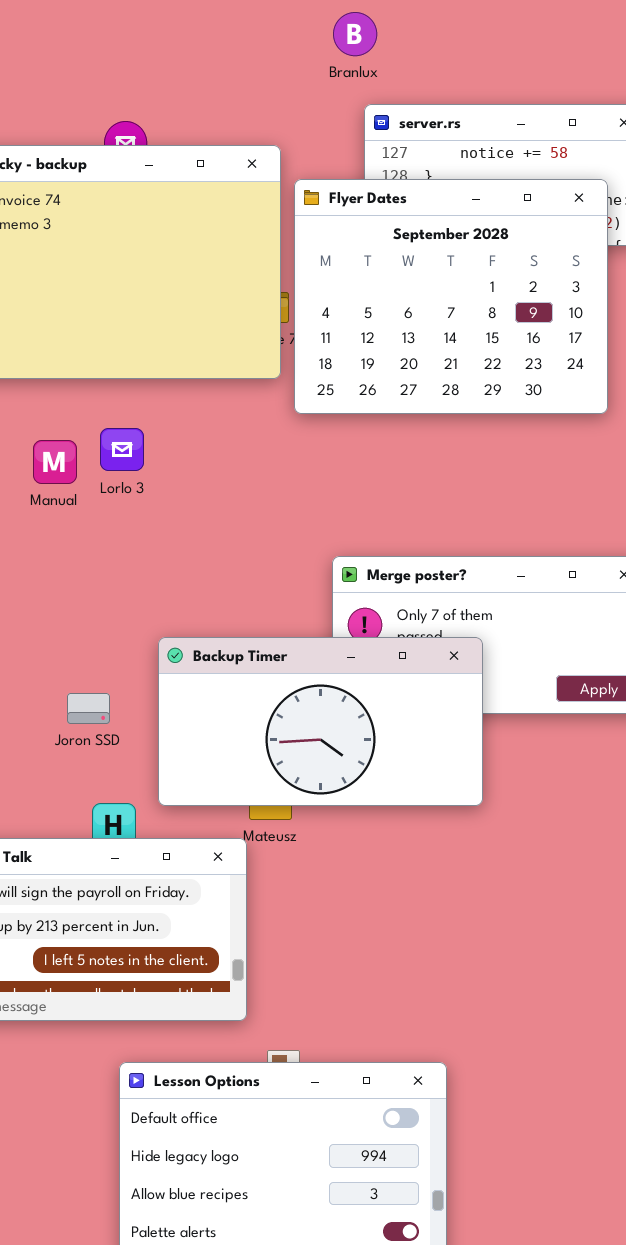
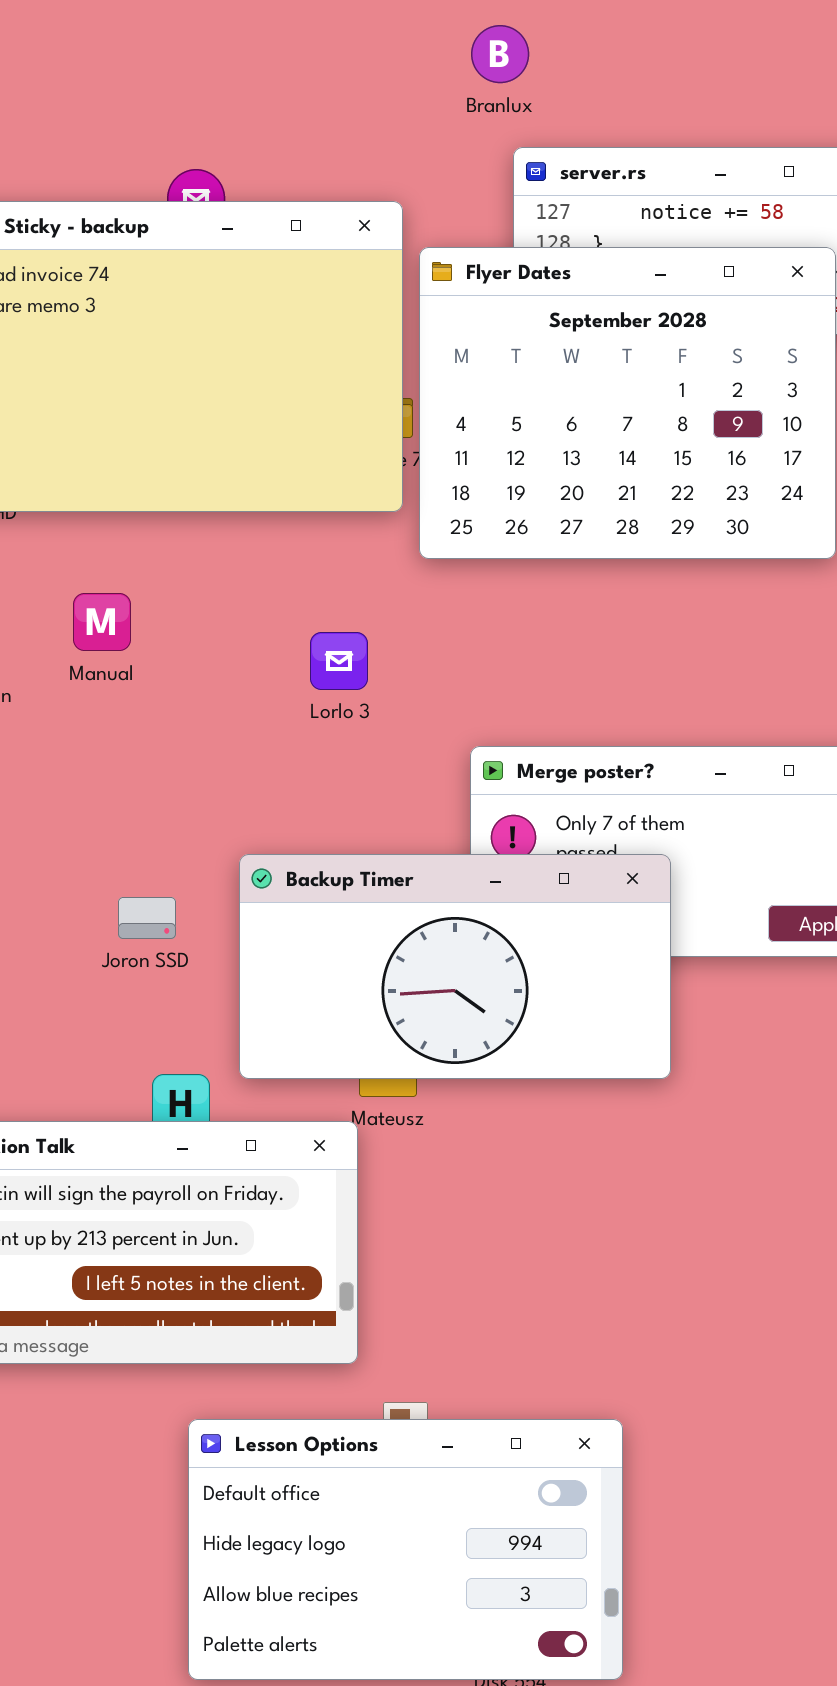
Lorlo 3: [100,428,144,471] -> [310,632,368,690], moved
Joron SSD: [67,693,110,724] -> [118,897,176,939], moved

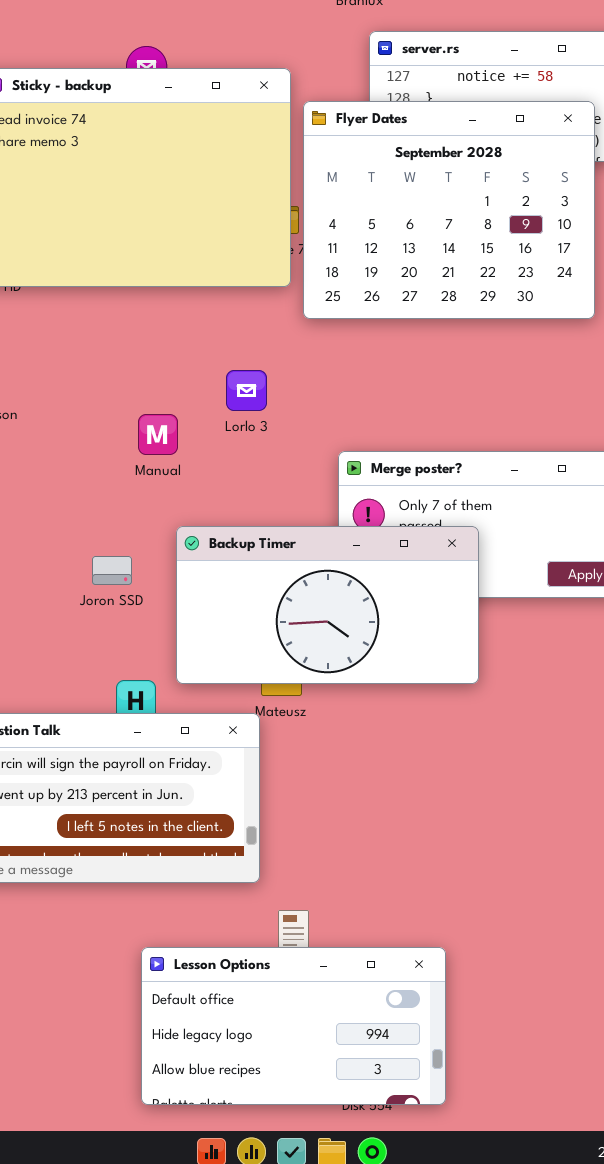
Manual: [73,593,131,651] -> [138,414,178,455], moved
Lesson Options: [188,1419,623,1680] -> [141,947,446,1105], resized

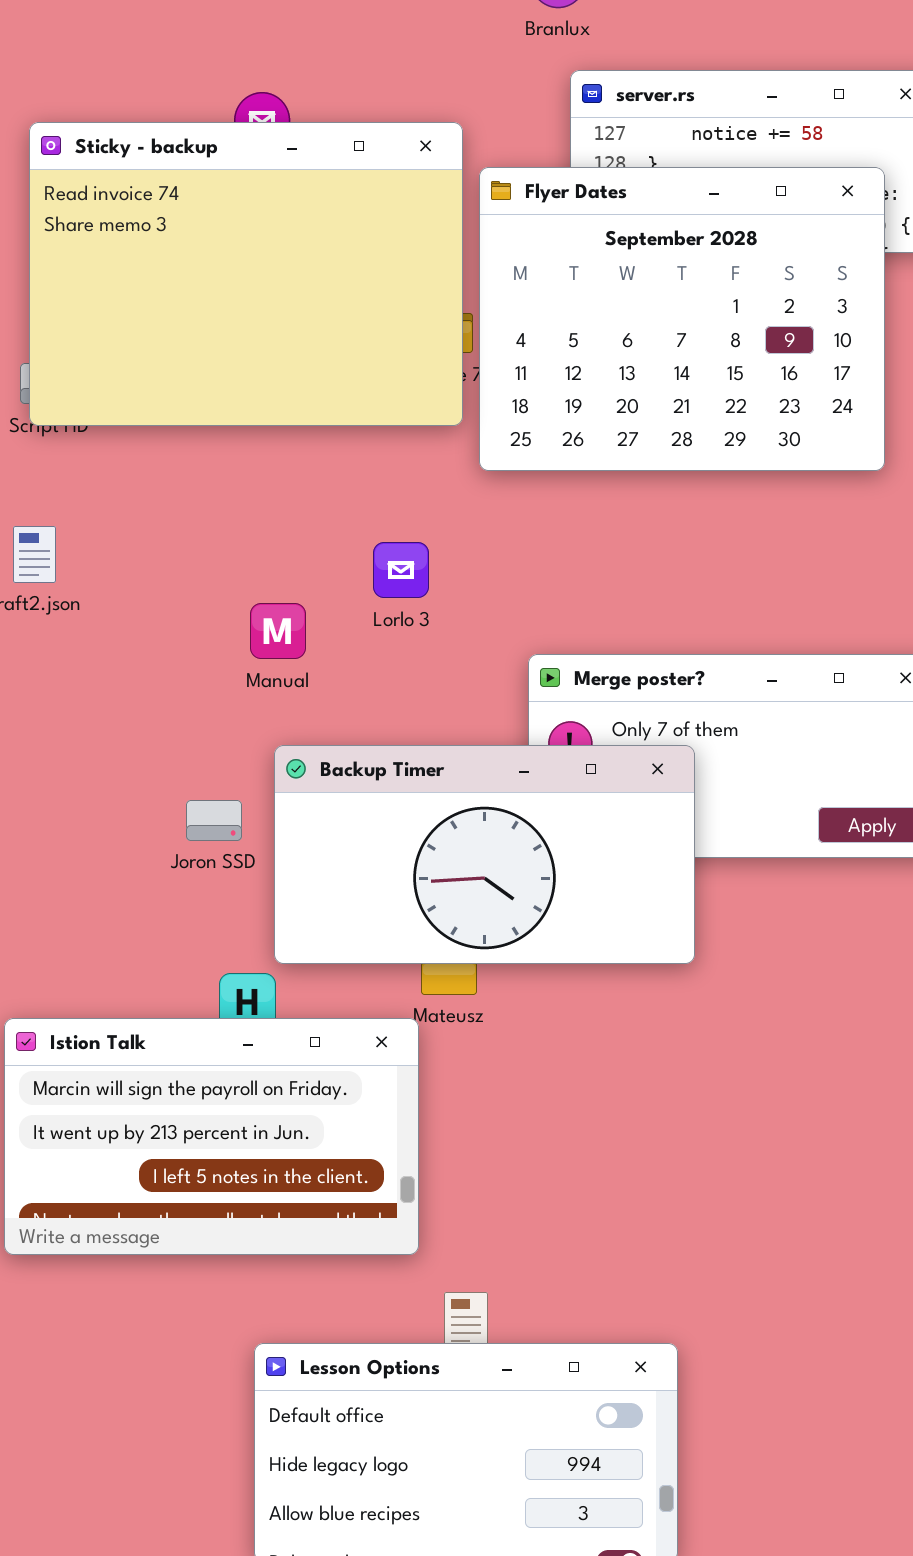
Backup Timer: [176,526,479,684] -> [274,745,695,964], moved

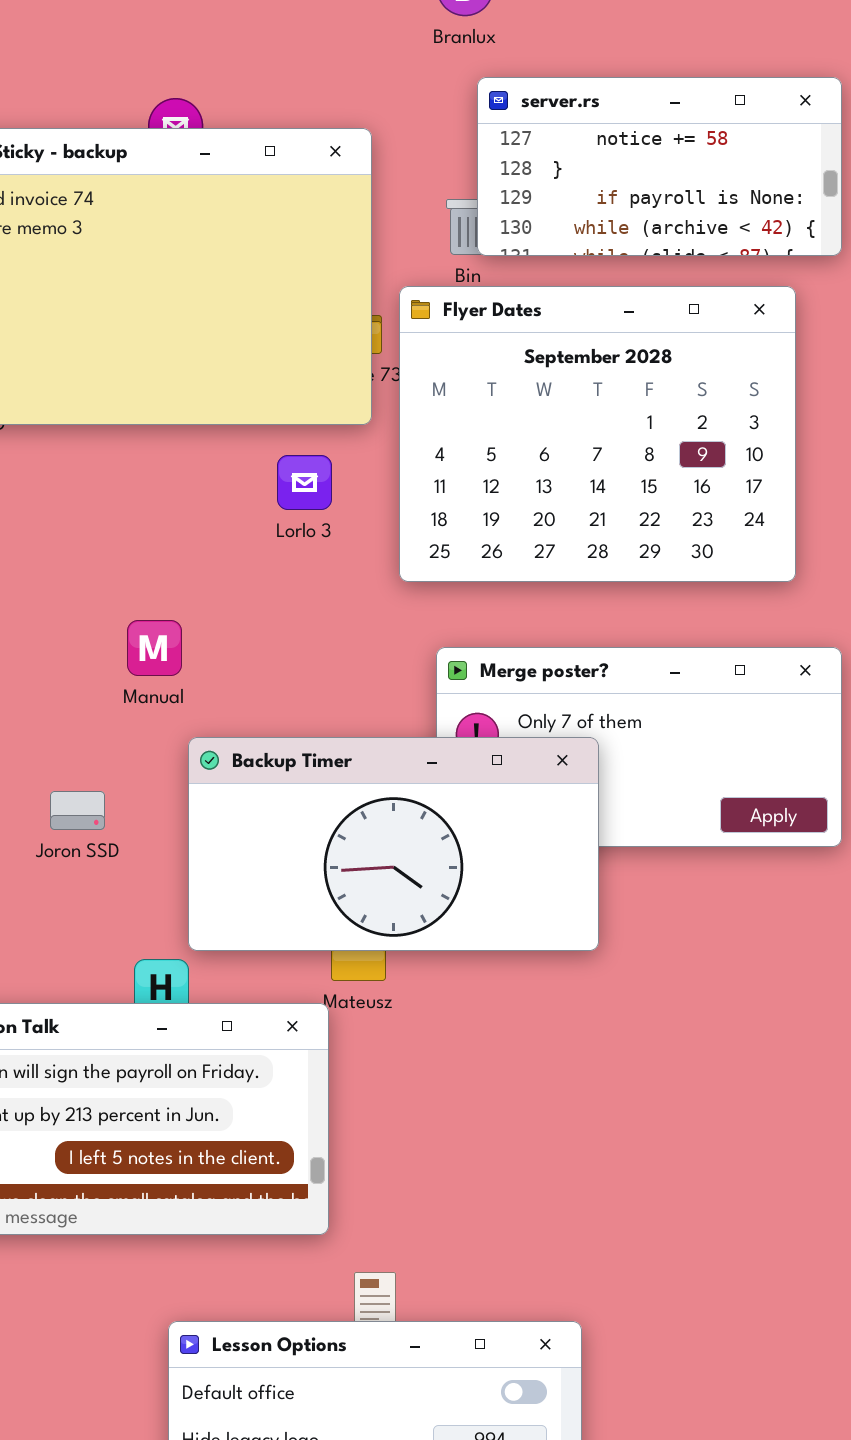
Flyer Dates: [479,167,885,471] -> [399,286,796,582], moved
Lorlo 3: [373,542,429,598] -> [277,455,332,510], moved
Manual: [250,603,306,659] -> [127,620,182,676], moved
Joron SSD: [186,800,242,841] -> [50,791,105,830], moved

